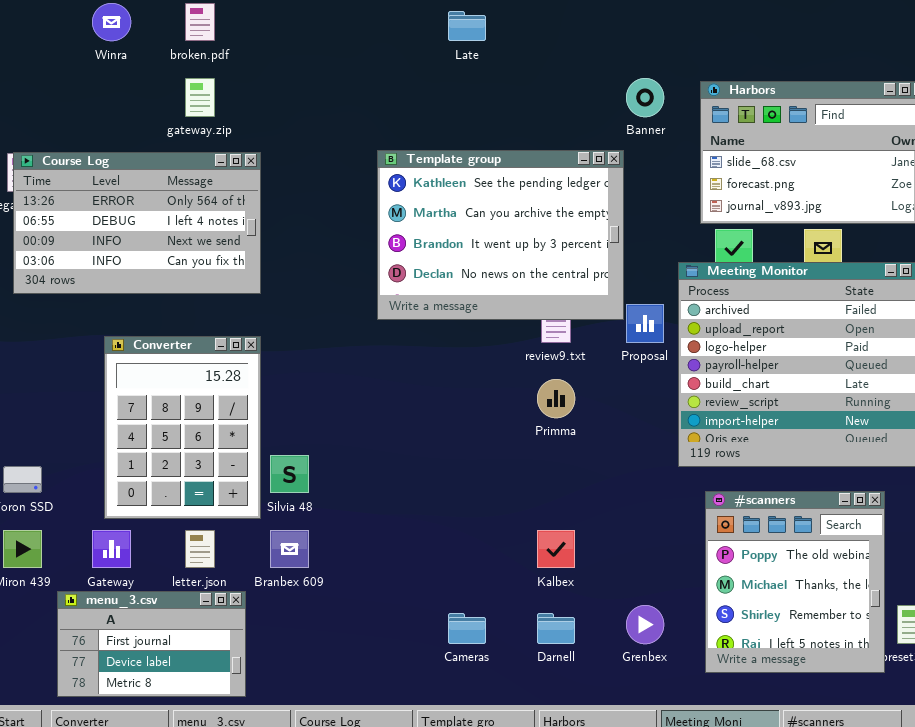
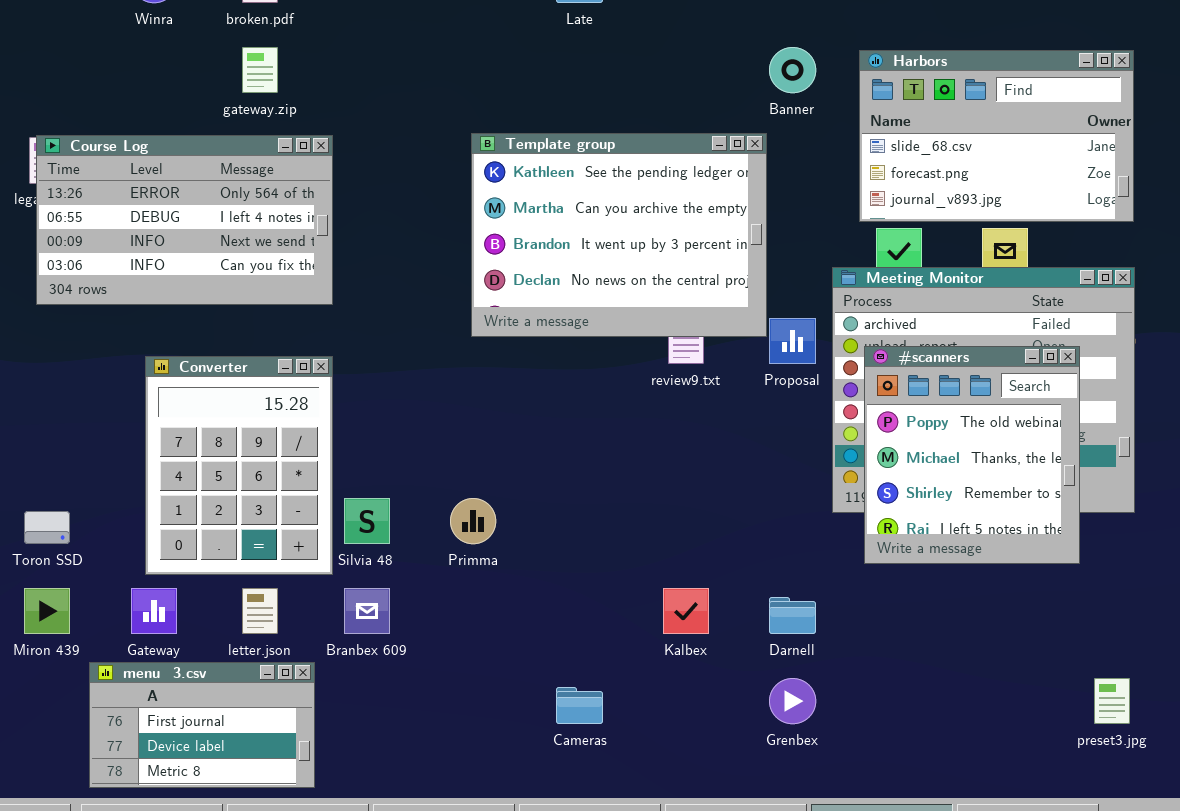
Primma: [537,379,575,418] -> [450,498,496,544], moved
#scanners: [705,491,885,673] -> [864,346,1080,564], moved
Darnell: [537,613,575,644] -> [769,597,816,634], moved

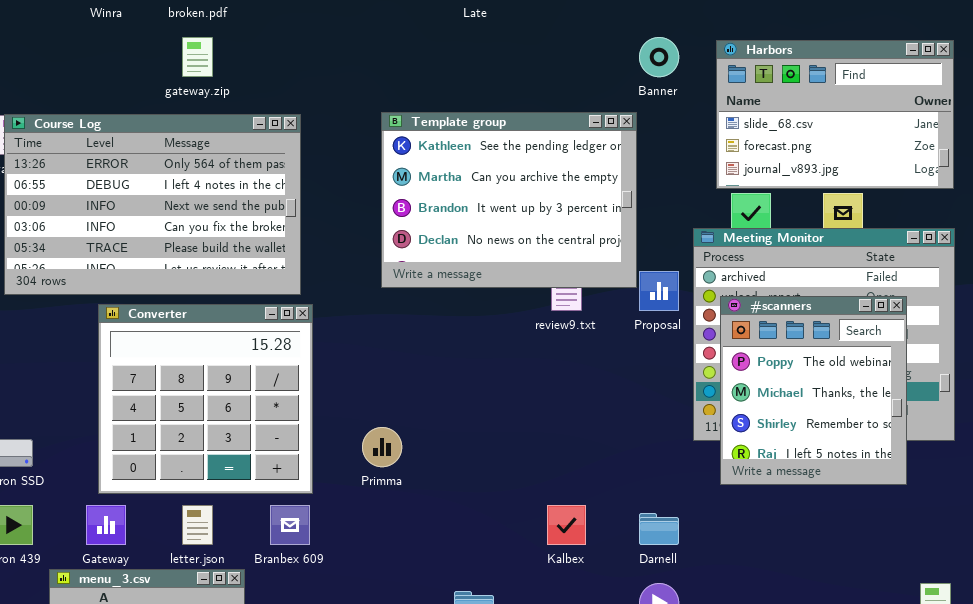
Course Log: [36,135,333,305] -> [4,114,301,295], resized
Converter: [145,356,333,575] -> [98,304,313,494], resized

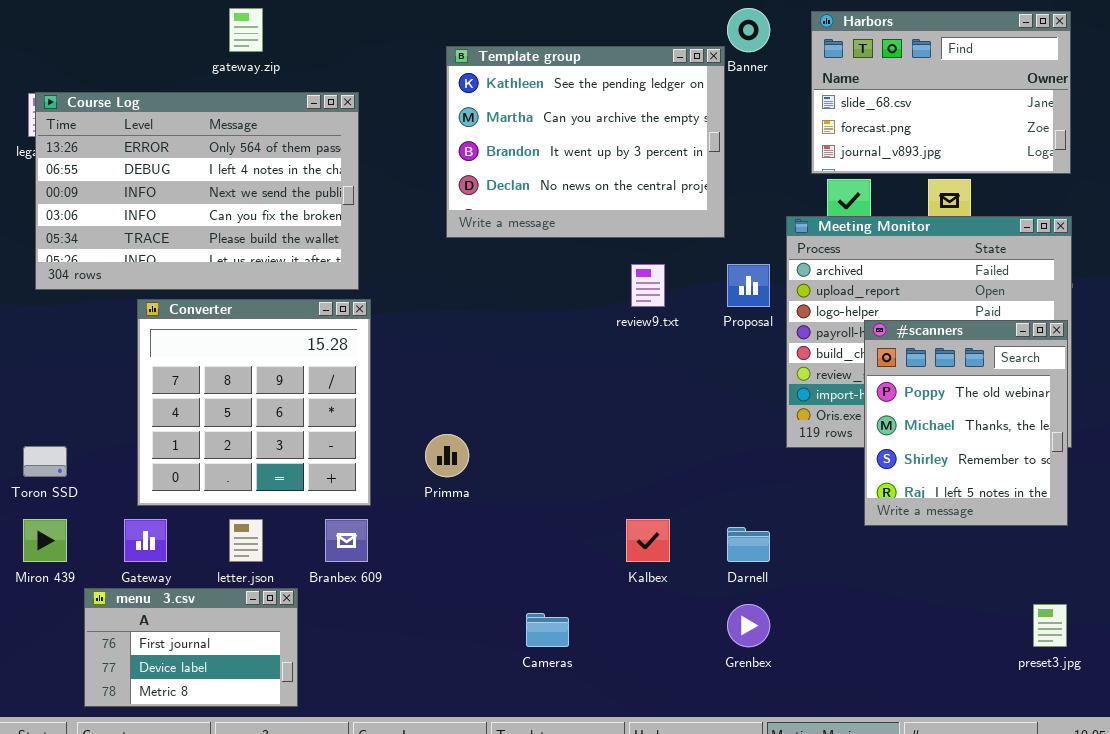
Template group: [381,112,637,288] -> [446,46,725,238], moved
#scanners: [720,296,907,485] -> [864,320,1068,526], moved

